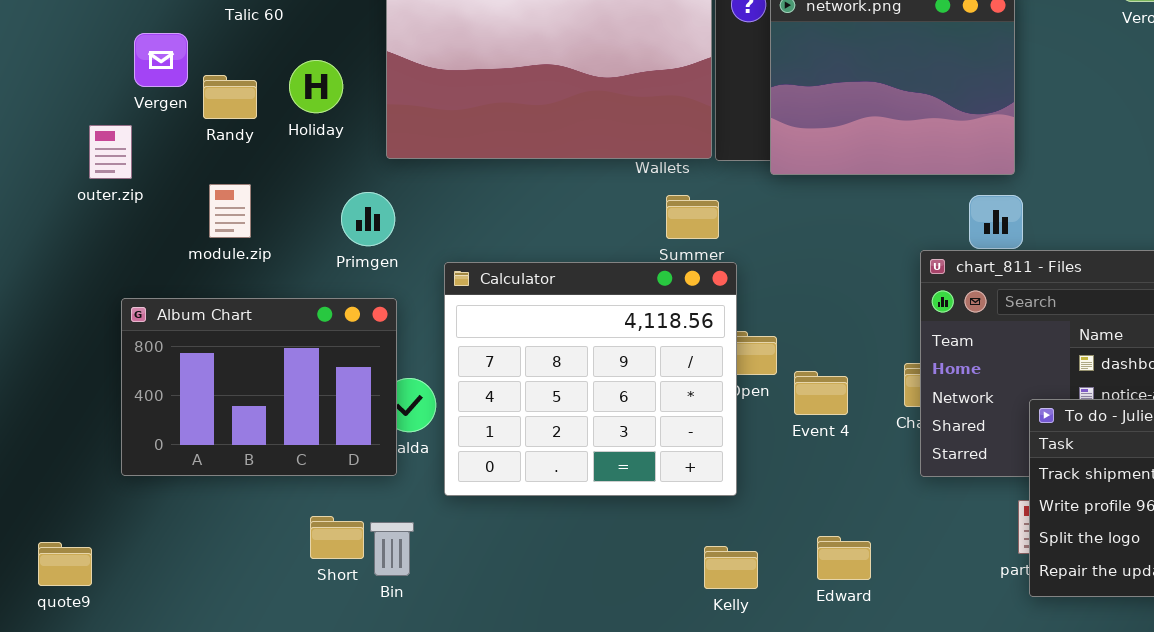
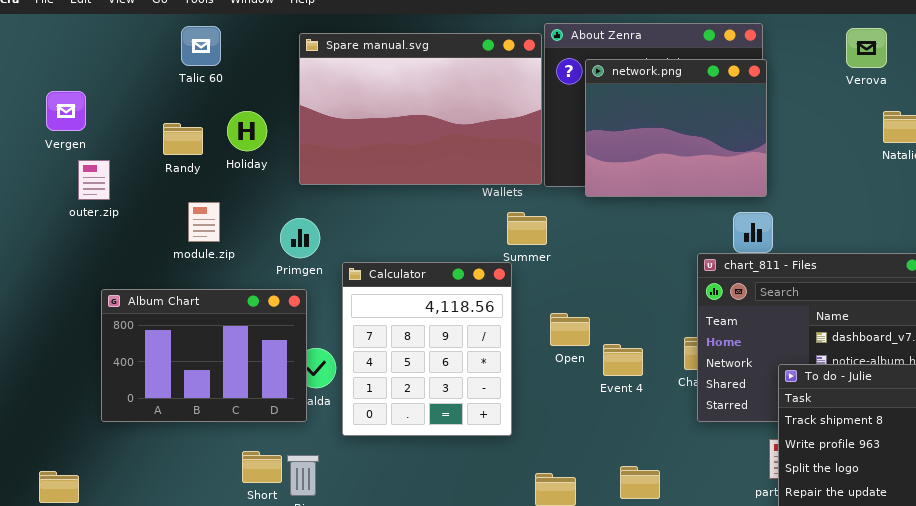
Vergen: [134,33,188,87] -> [46,91,86,131], moved
module.zip: [209,184,251,238] -> [188,202,220,242], moved
Primgen: [341,192,395,246] -> [280,218,320,258], moved
Calculator: [444,262,737,496] -> [342,262,512,436], resized

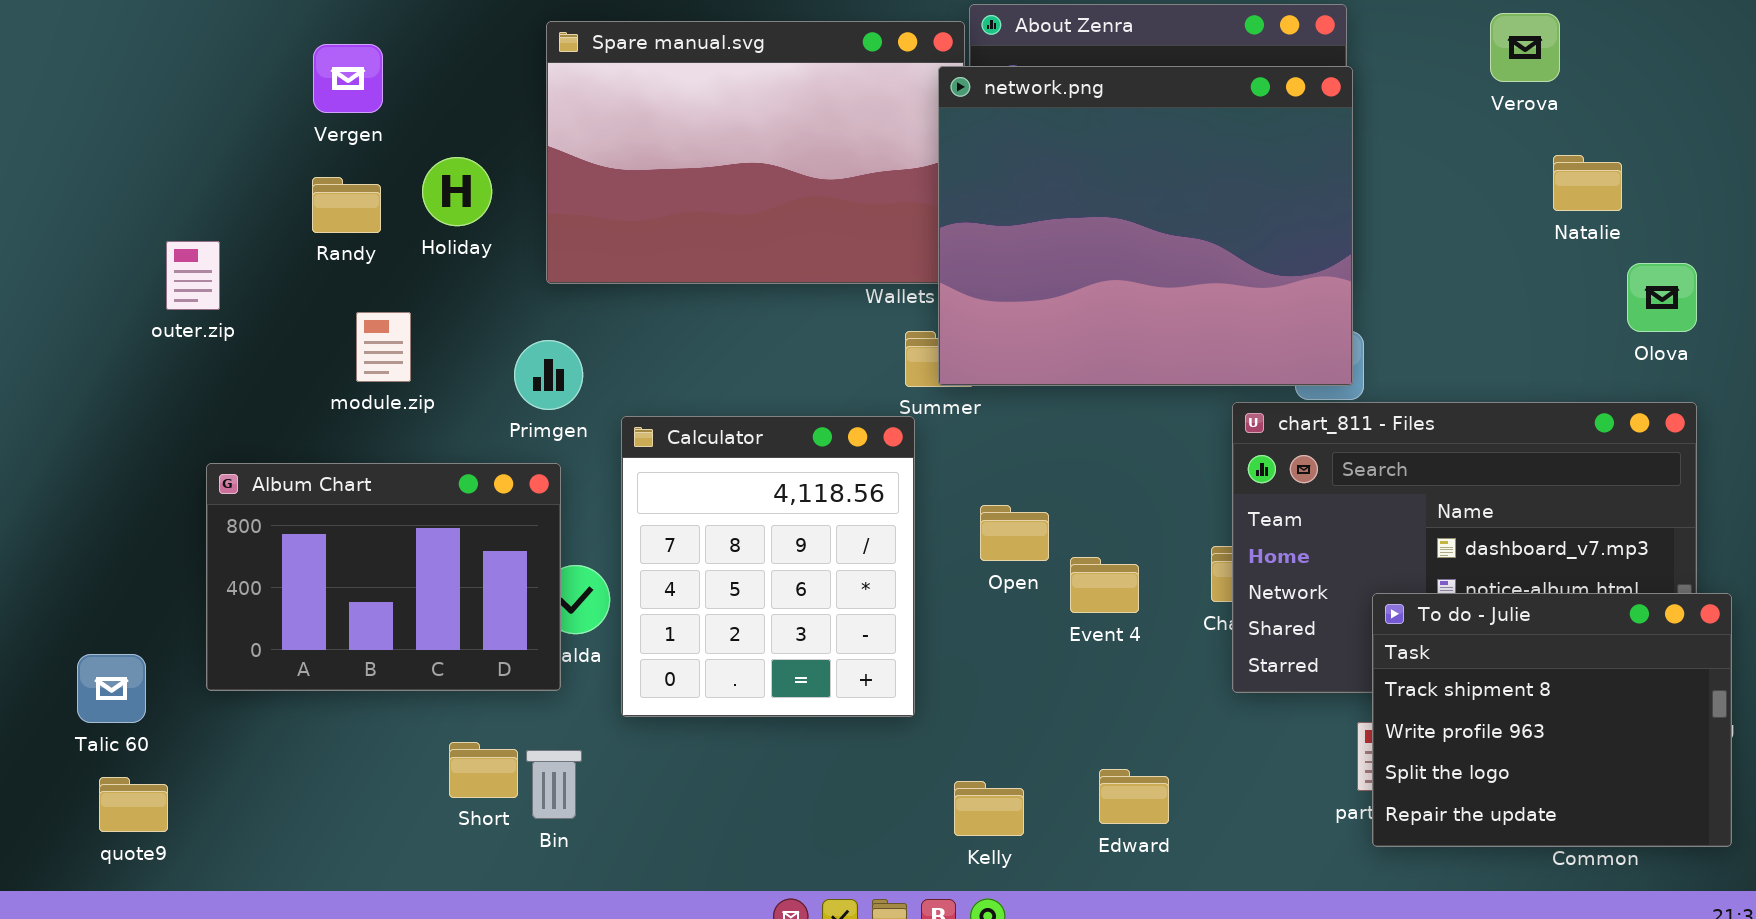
Talic 60: [181,26,221,66] -> [77,654,146,723], moved
network.png: [585,59,767,197] -> [938,66,1353,386], resized
Vergen: [46,91,86,131] -> [313,44,383,113], moved

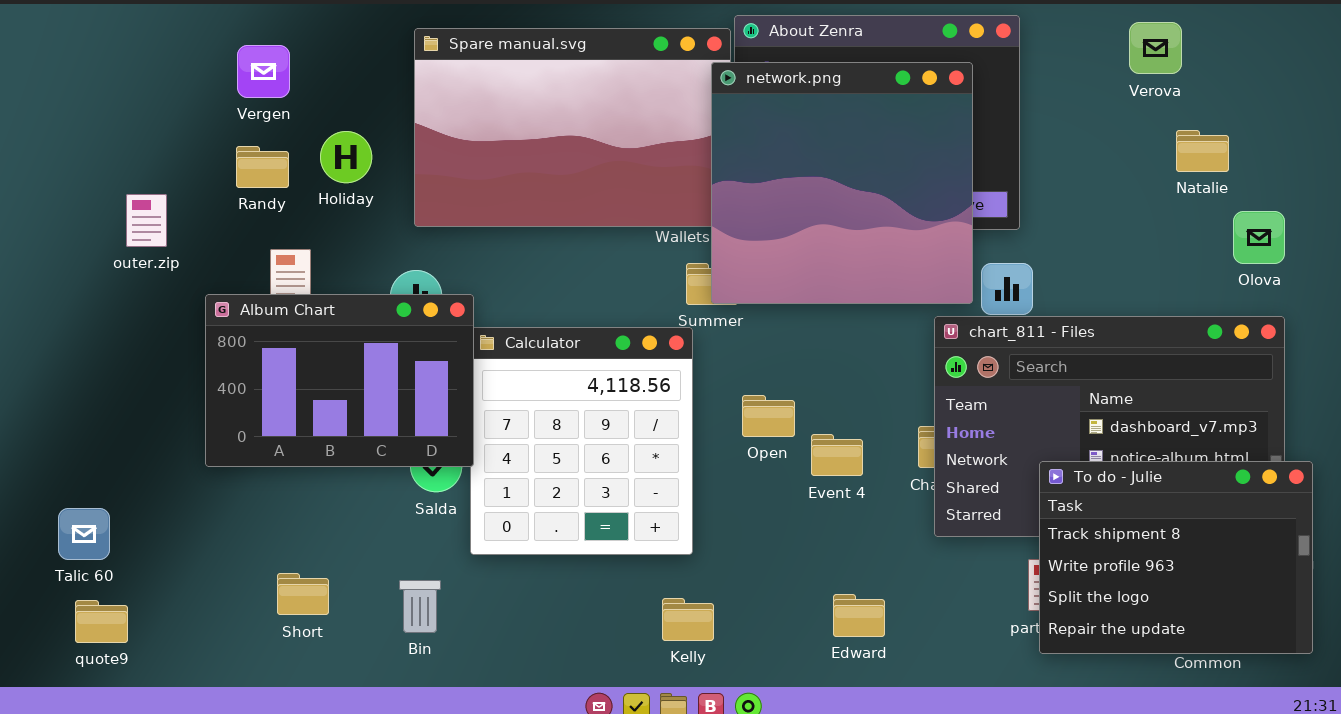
network.png: [938,66,1353,386] -> [711,62,973,304], resized
Album Chart: [206,463,561,691] -> [205,294,474,467], moved
Short: [449,742,518,798] -> [277,573,329,615], moved
Kelly: [954,781,1024,836] -> [662,598,714,641], moved

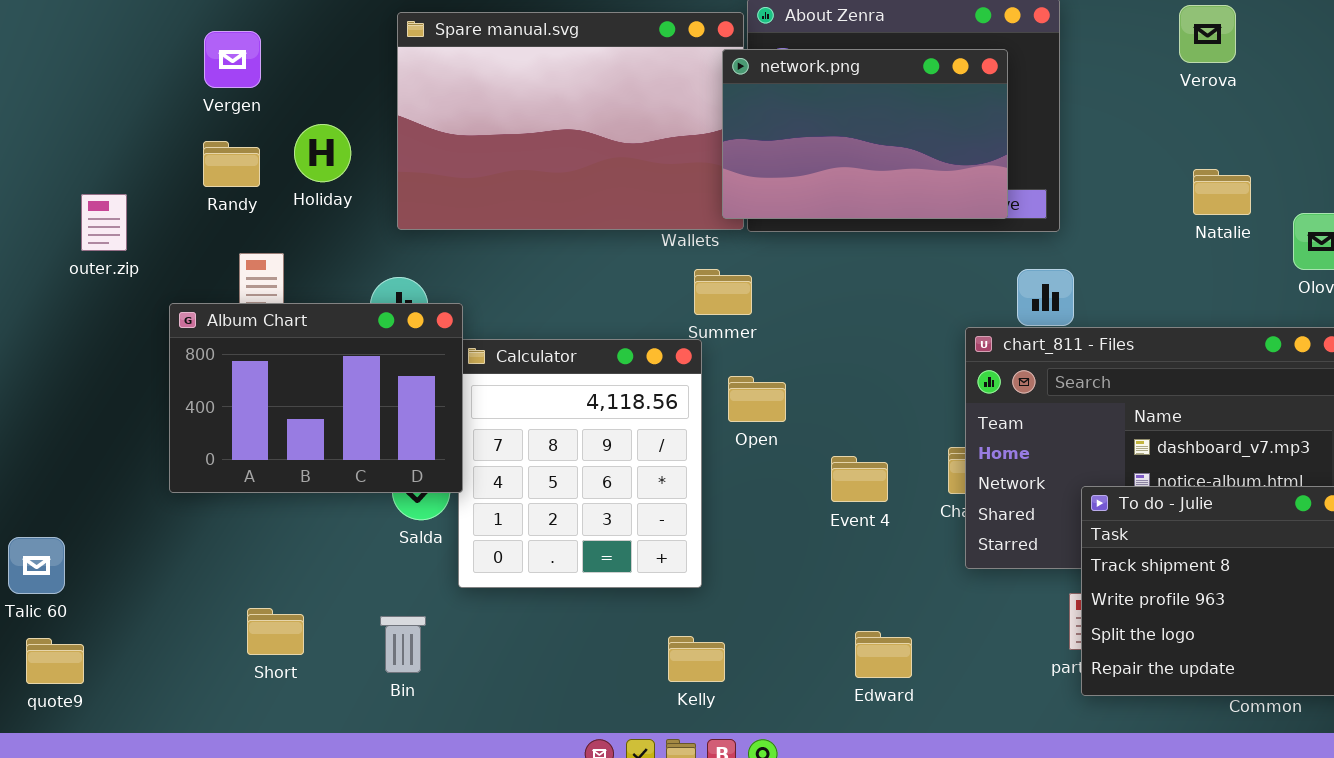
network.png: [711,62,973,304] -> [722,49,1008,219], resized
Natalie: [1176,130,1229,172] -> [1193,169,1251,215], moved
Open: [742,395,795,437] -> [728,376,786,422], moved

